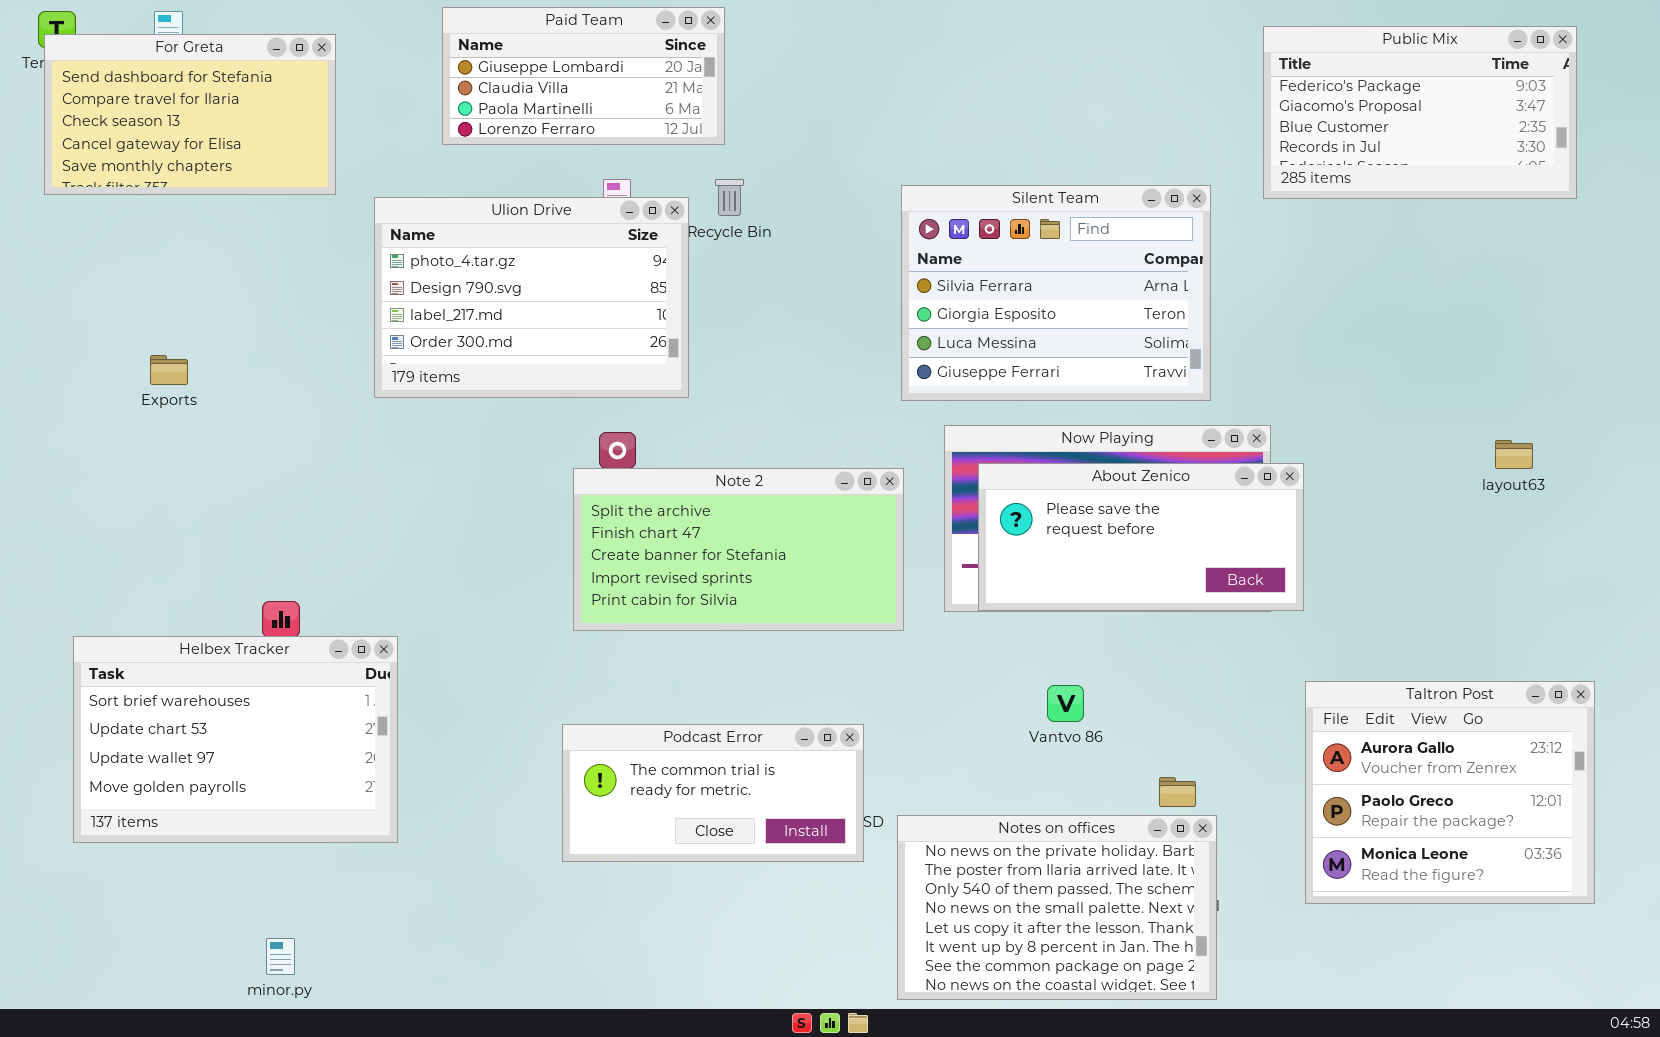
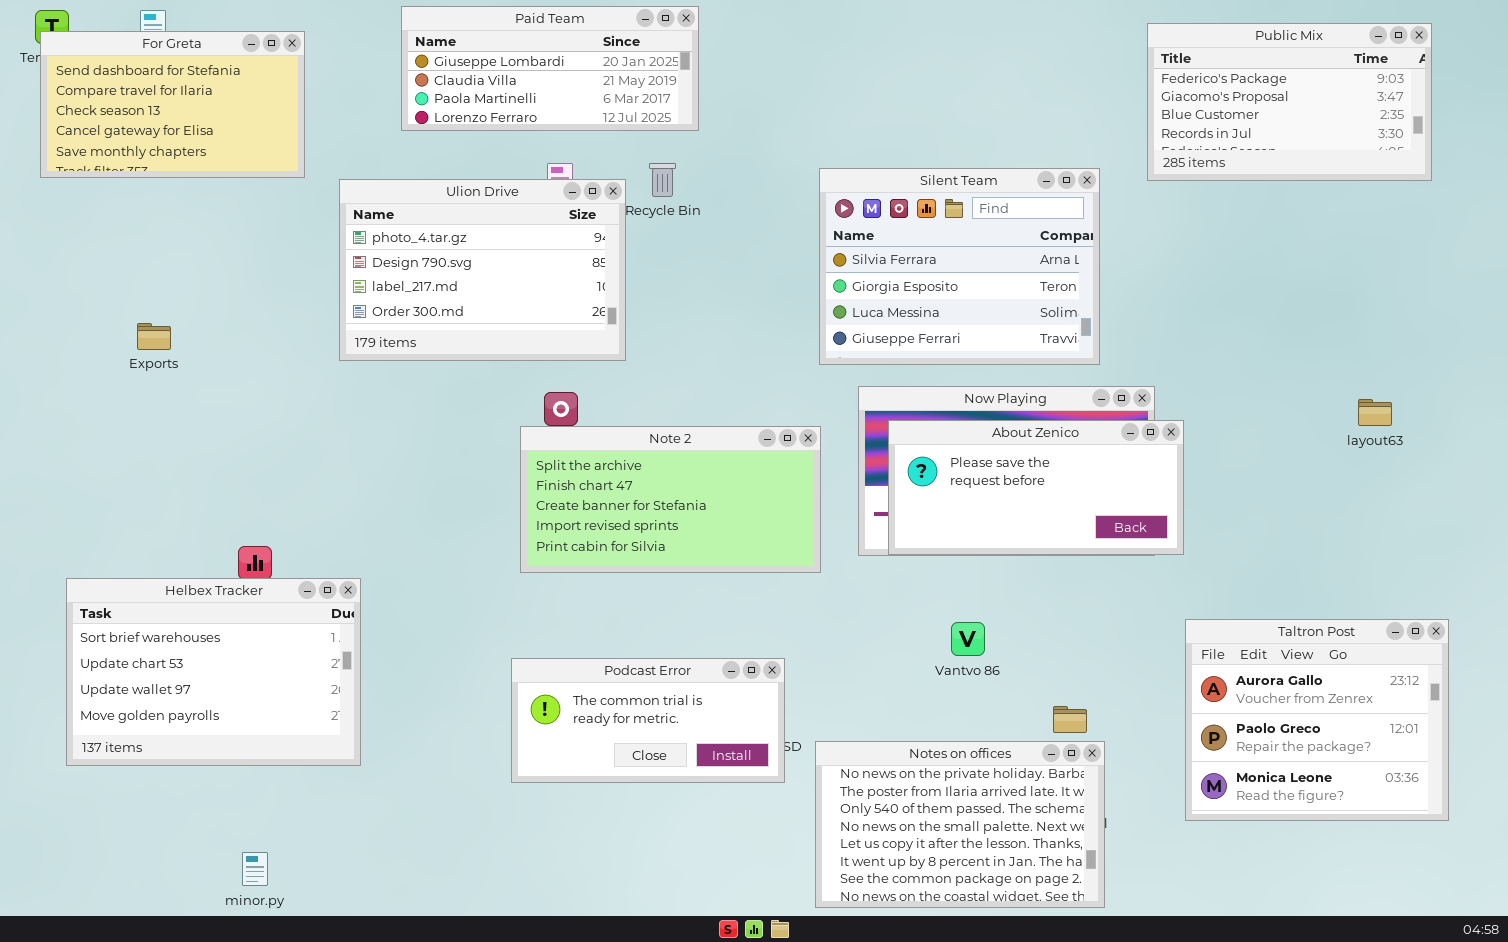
Paid Team: [442,7,725,145] -> [401,6,699,131], resized

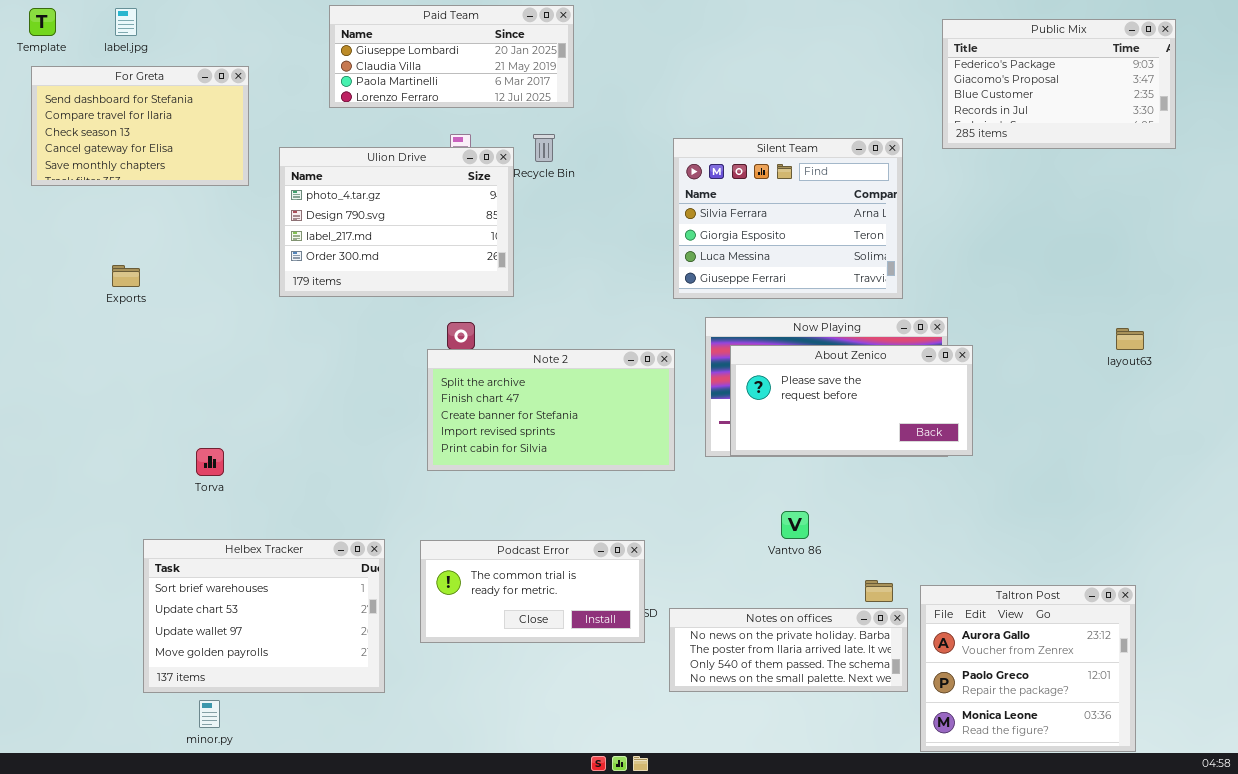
For Greta: [40,31,305,178] -> [31,66,249,186], moved
Helbex Tracker: [66,578,361,766] -> [143,539,385,693], moved
Taltron Post: [1185,619,1449,821] -> [920,585,1136,752], moved
Notes on offices: [815,741,1105,908] -> [669,608,908,692], resized

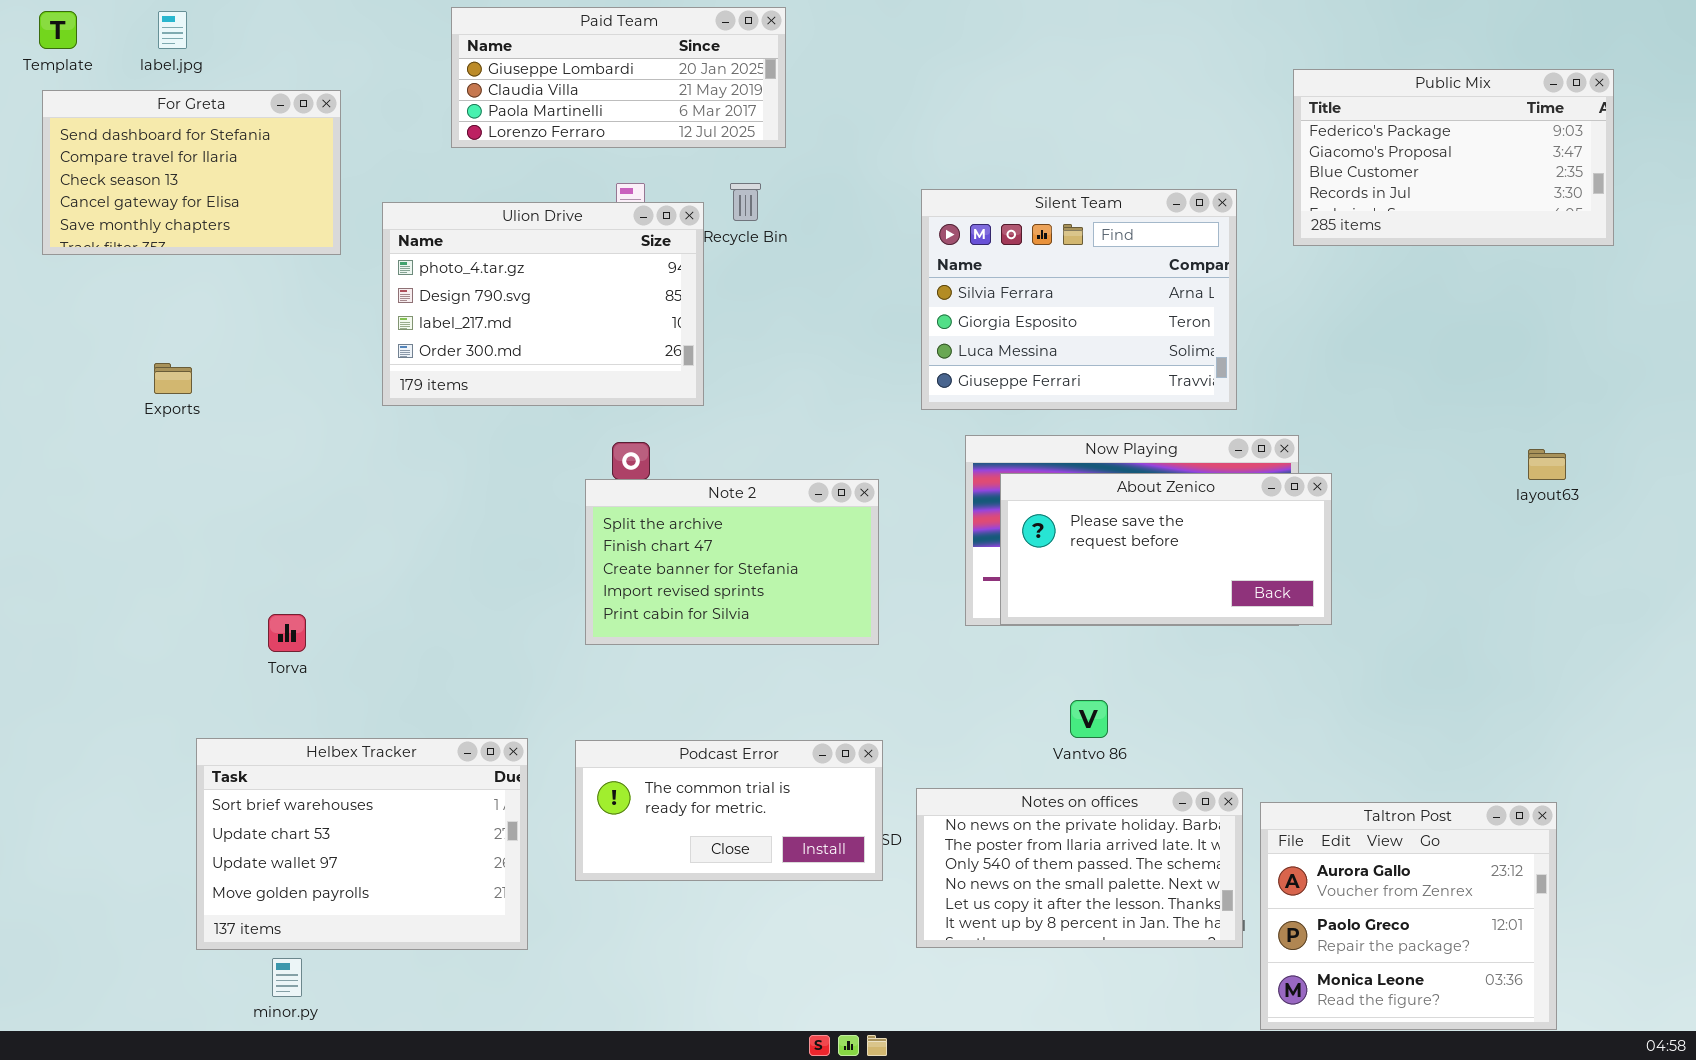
Public Mix: [942,19,1176,149] -> [1293,69,1614,246], moved
Note 2: [427,349,675,471] -> [585,479,879,645], resized
Notes on offices: [669,608,908,692] -> [916,788,1243,948], resized

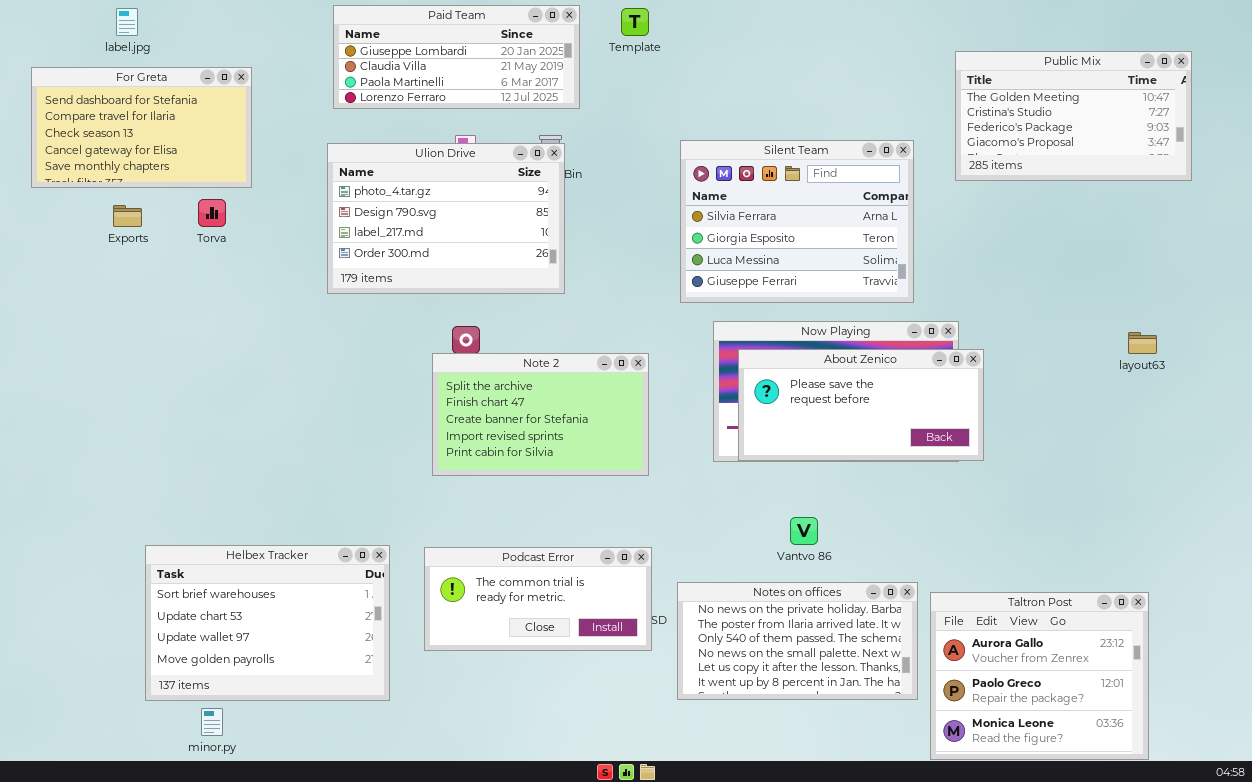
Template: [39,11,77,49] -> [621,8,649,36], moved
Public Mix: [1293,69,1614,246] -> [955,51,1192,181], scrolled up 2 rows
Ulion Drive: [382,202,704,406] -> [327,143,565,294], moved
Exports: [154,363,192,394] -> [113,205,142,227], moved
Torva: [268,614,306,652] -> [198,199,226,227], moved

